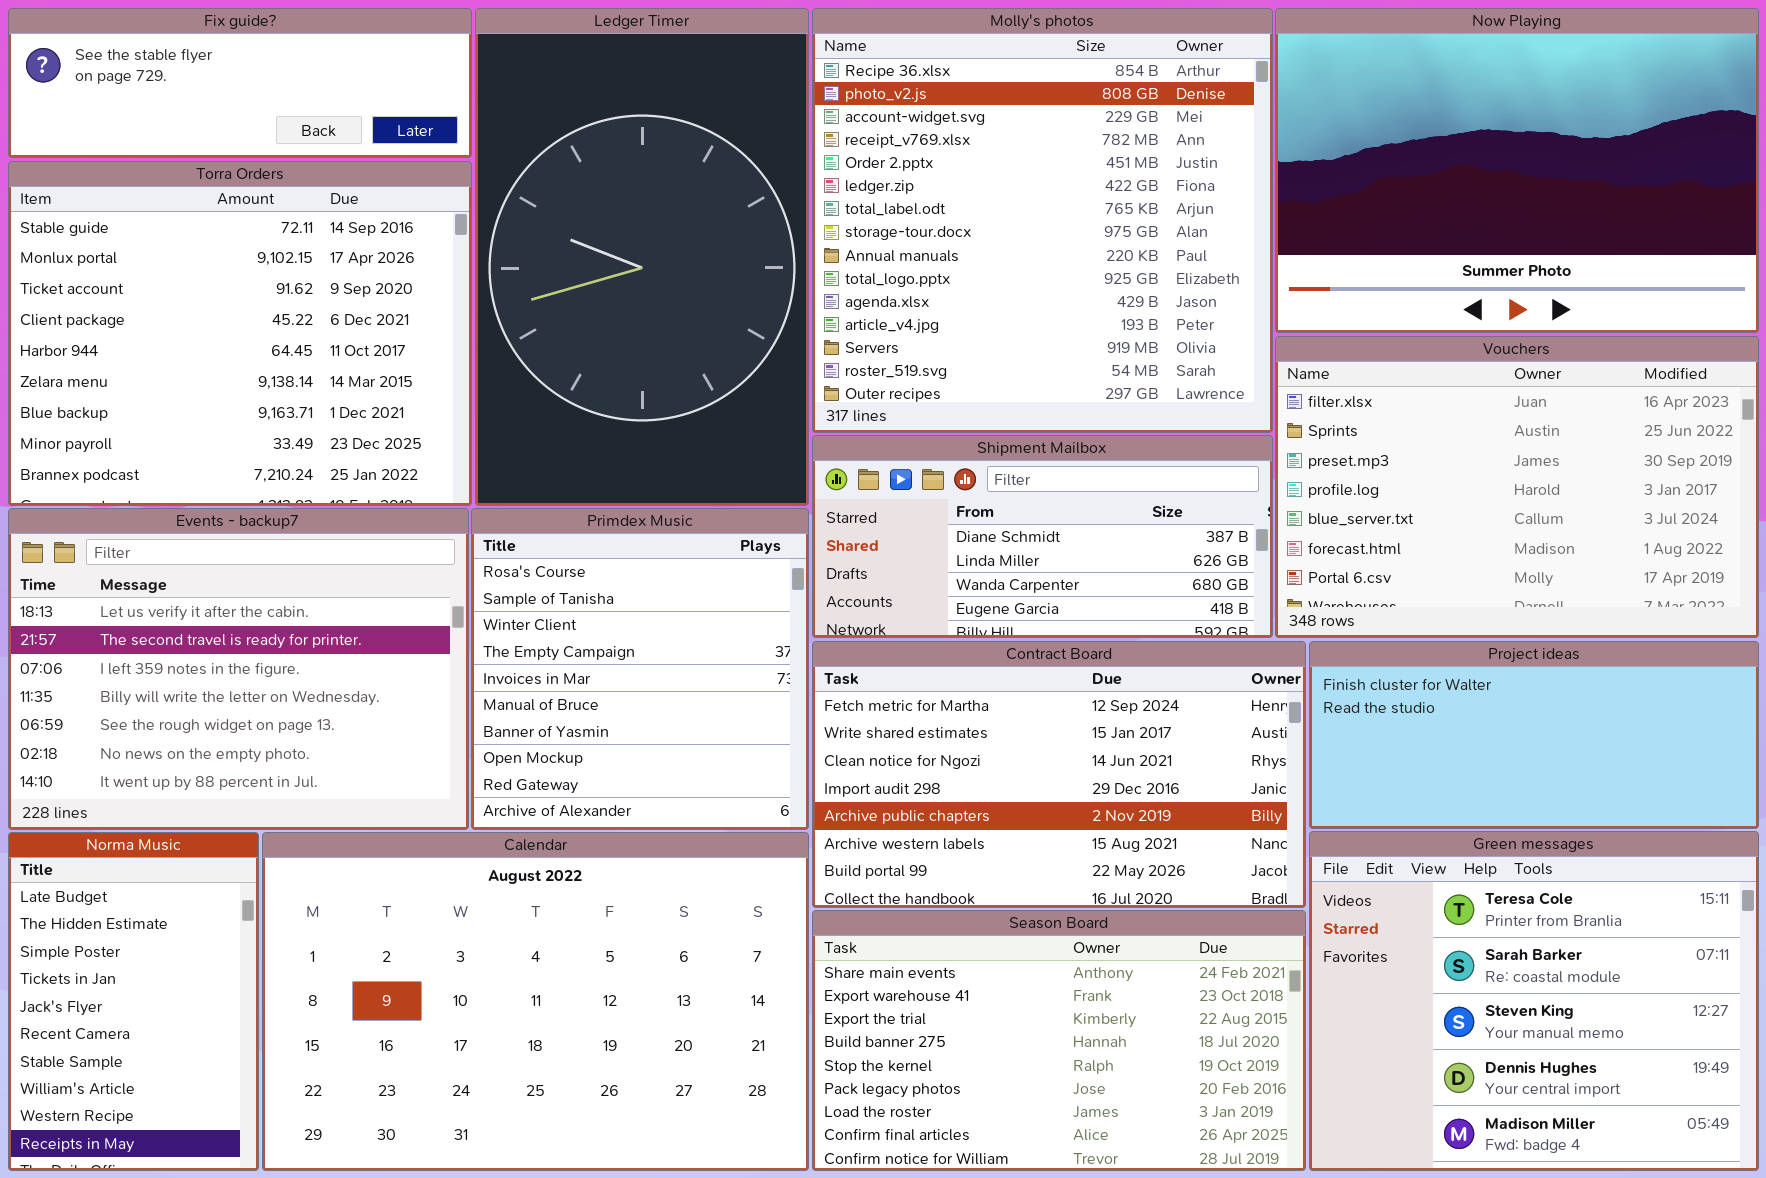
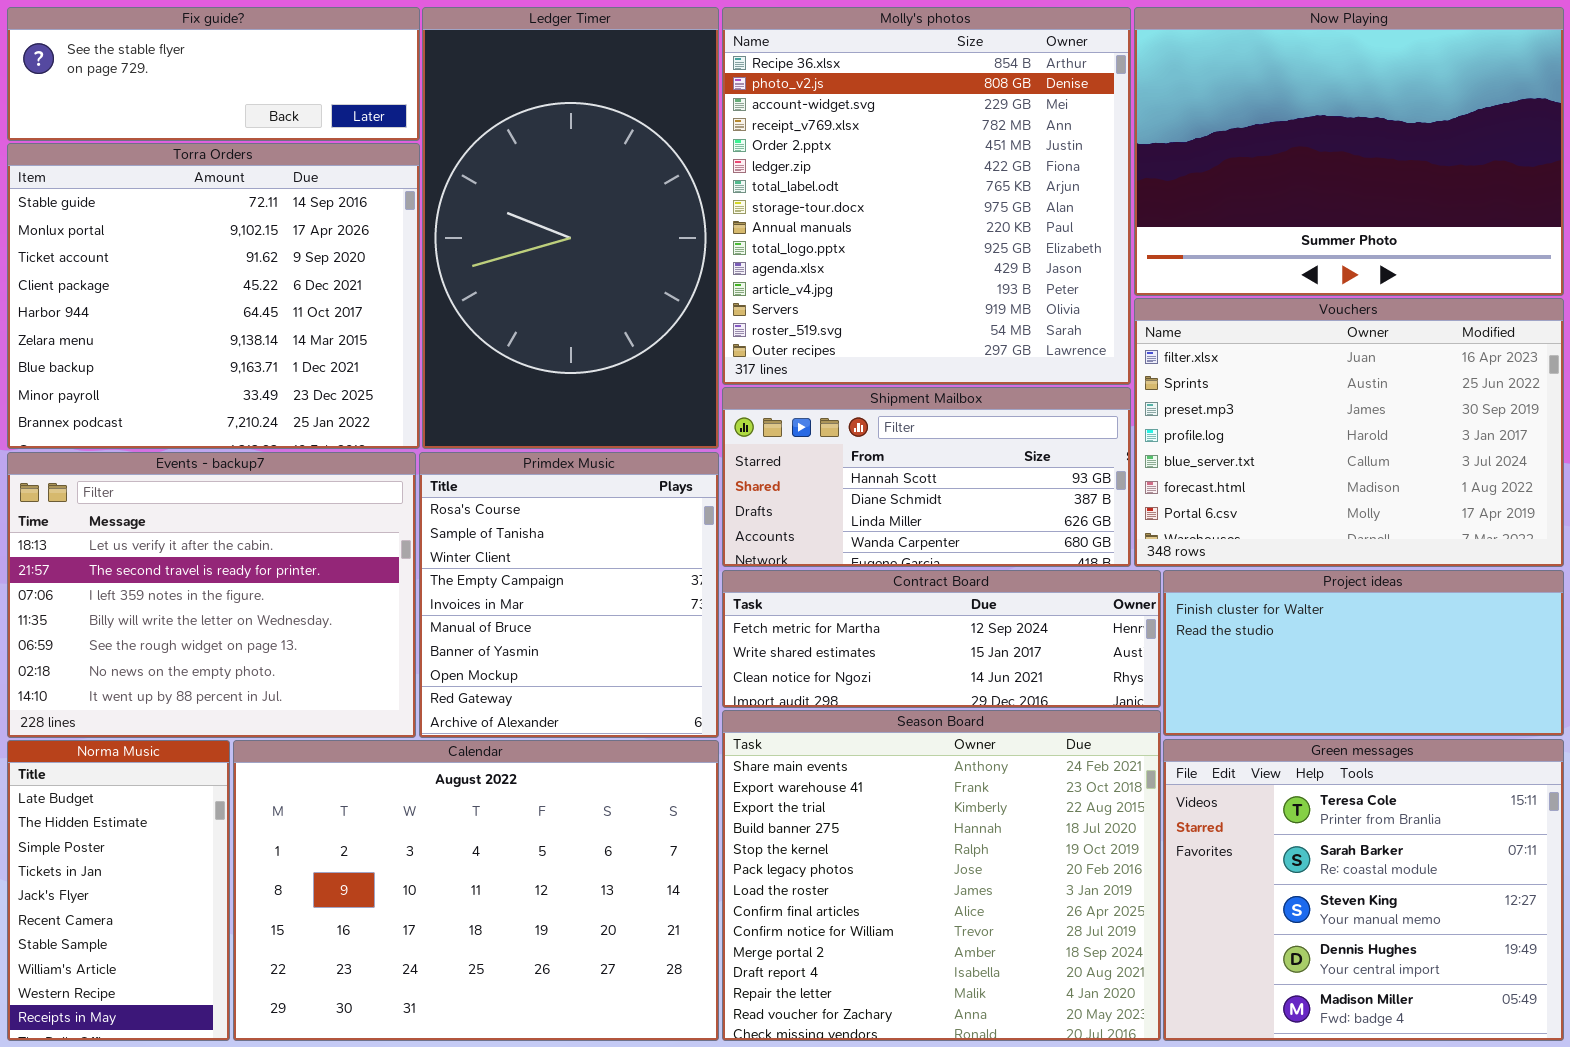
Shipment Mailbox: [812,435,1273,638] -> [722,387,1131,567], scrolled up 1 row
Contract Board: [812,641,1306,908] -> [722,570,1161,708], resized
Season Board: [812,910,1306,1171] -> [722,710,1161,1041], resized

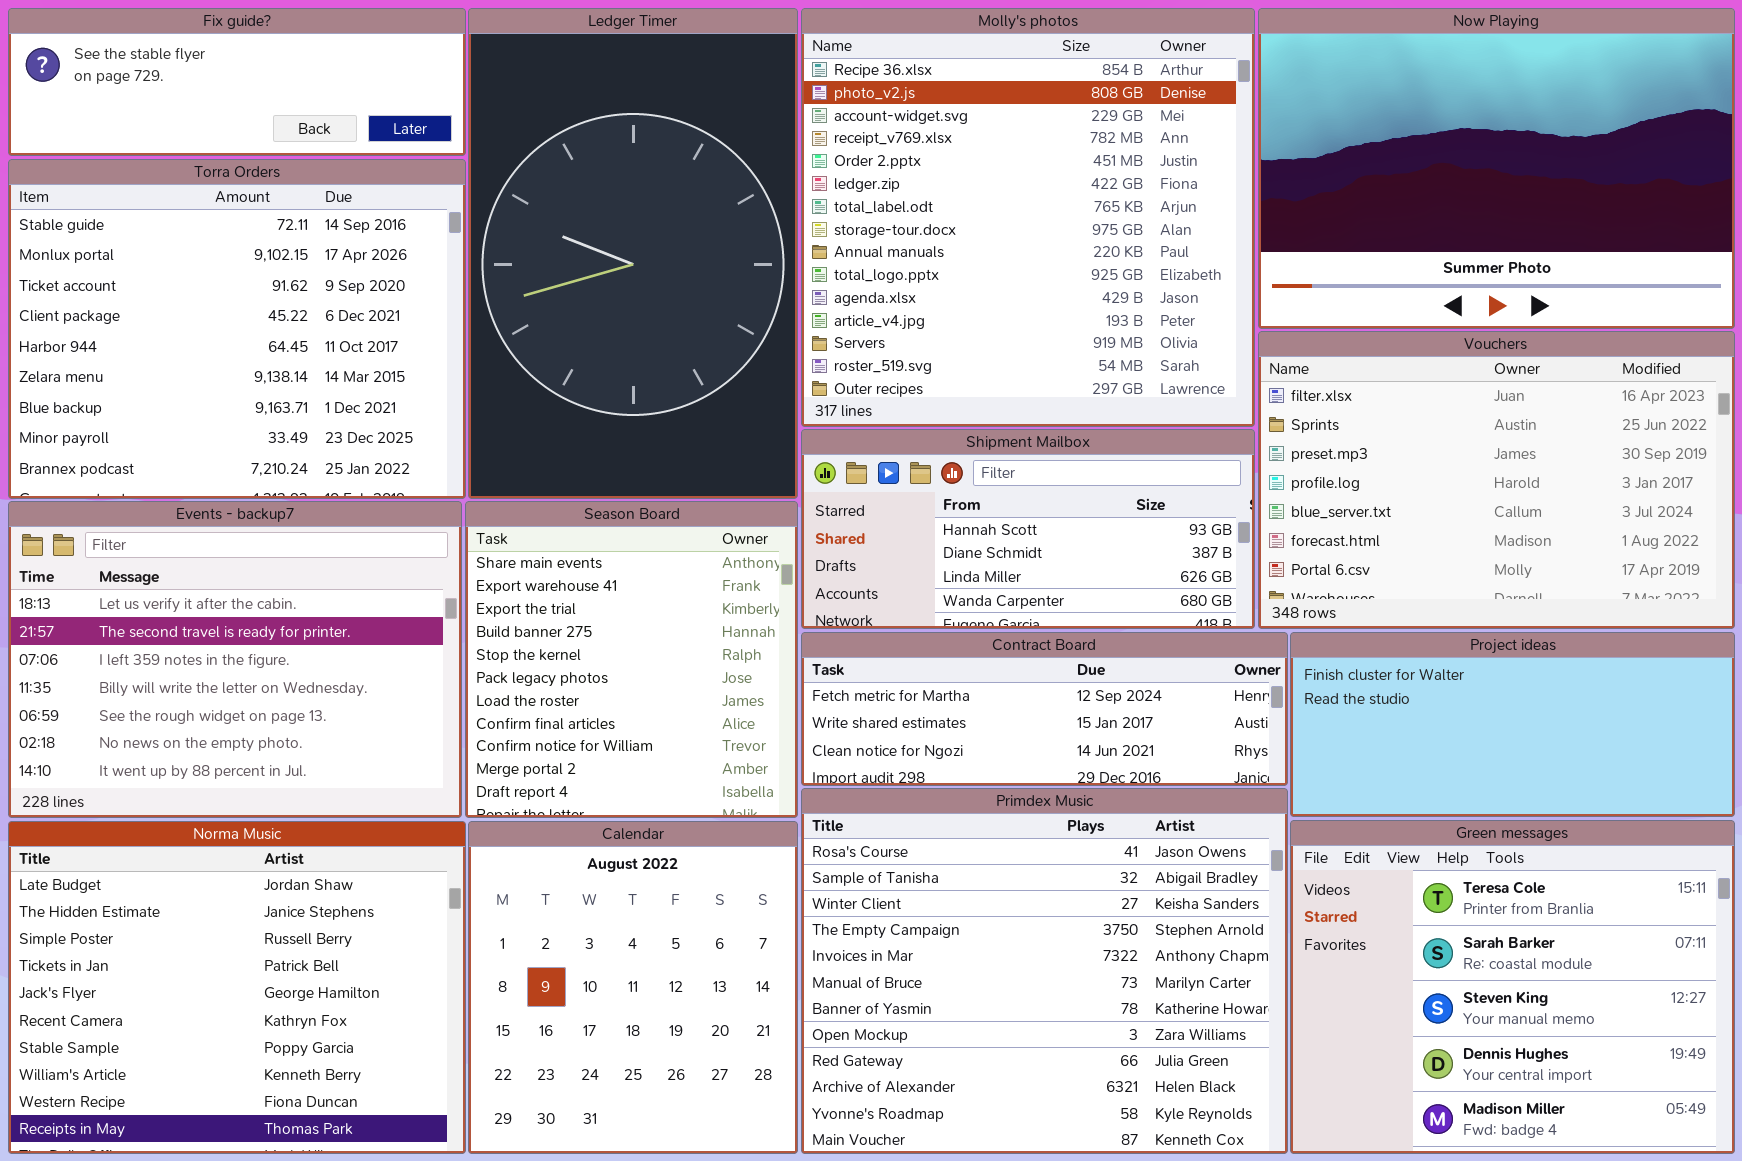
Primdex Music: [419,452,719,738] -> [801,788,1288,1154], moved, resized
Season Board: [722,710,1161,1041] -> [465,501,798,818], moved, resized
Norma Music: [7,740,230,1041] -> [8,821,466,1154], resized
Calendar: [233,740,719,1041] -> [468,821,798,1154], resized

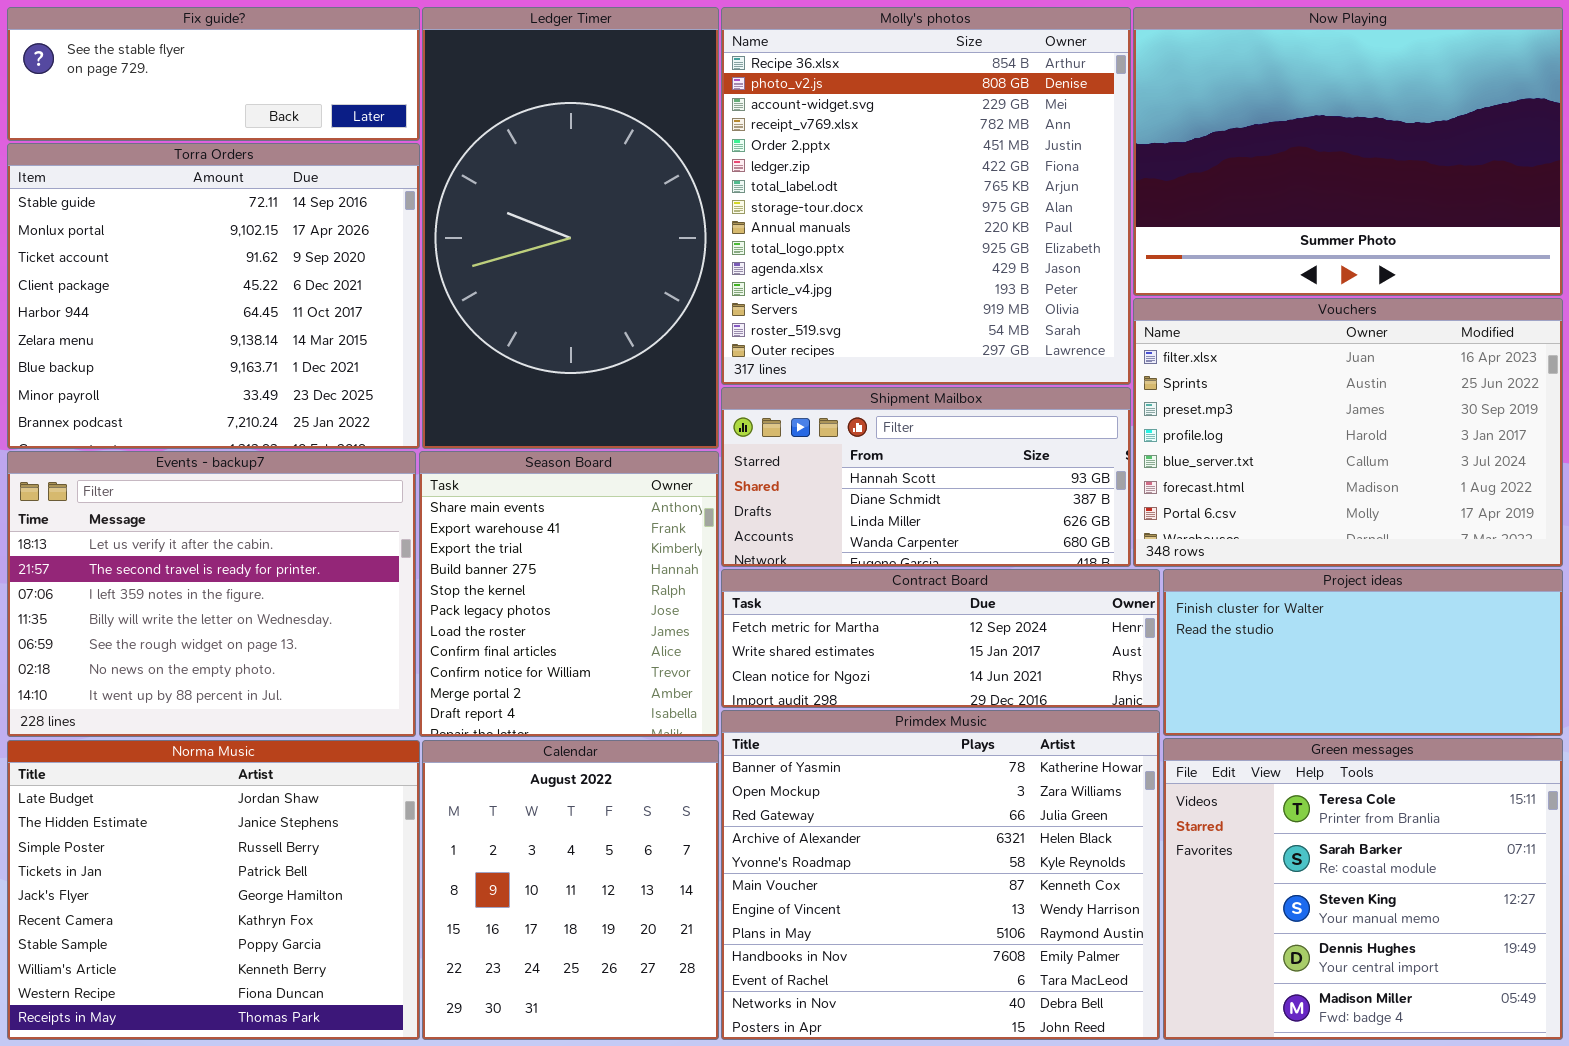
Primdex Music: [801,788,1288,1154] -> [721,710,1160,1040], scrolled down 6 rows

